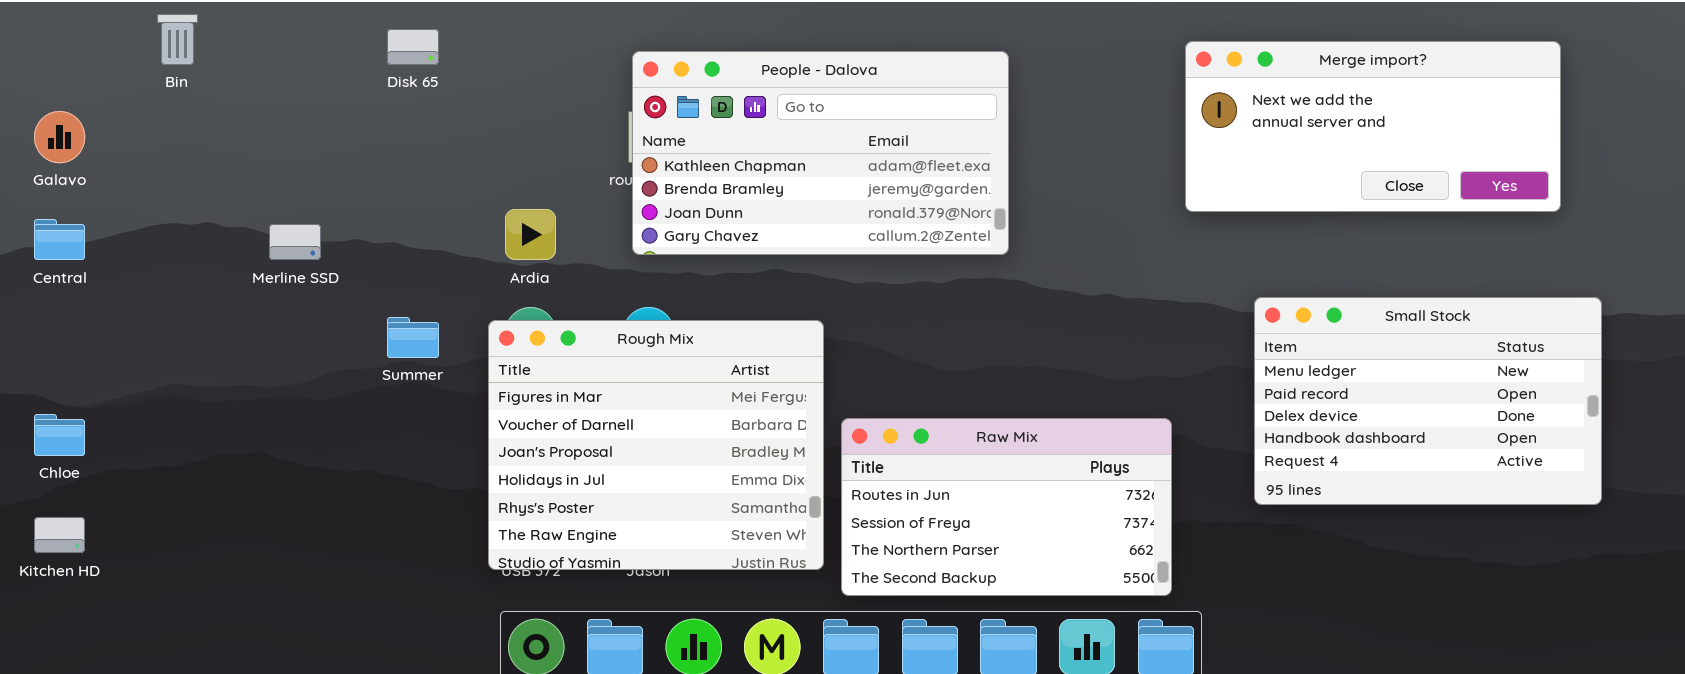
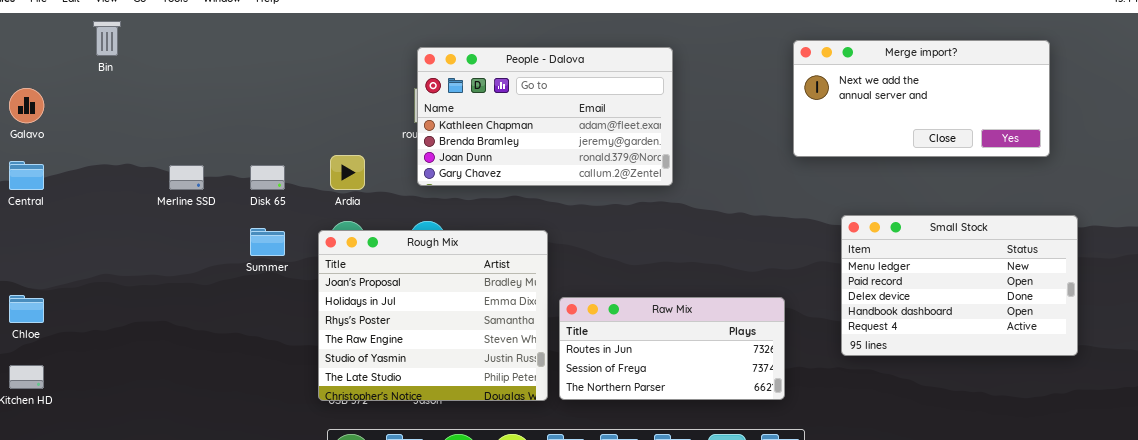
Disk 65: [387,29,439,65] -> [250,165,285,190], moved
Rough Mix: [488,320,824,570] -> [318,230,548,401], scrolled down 2 rows
Raw Mix: [841,418,1172,596] -> [559,297,785,400], resized

